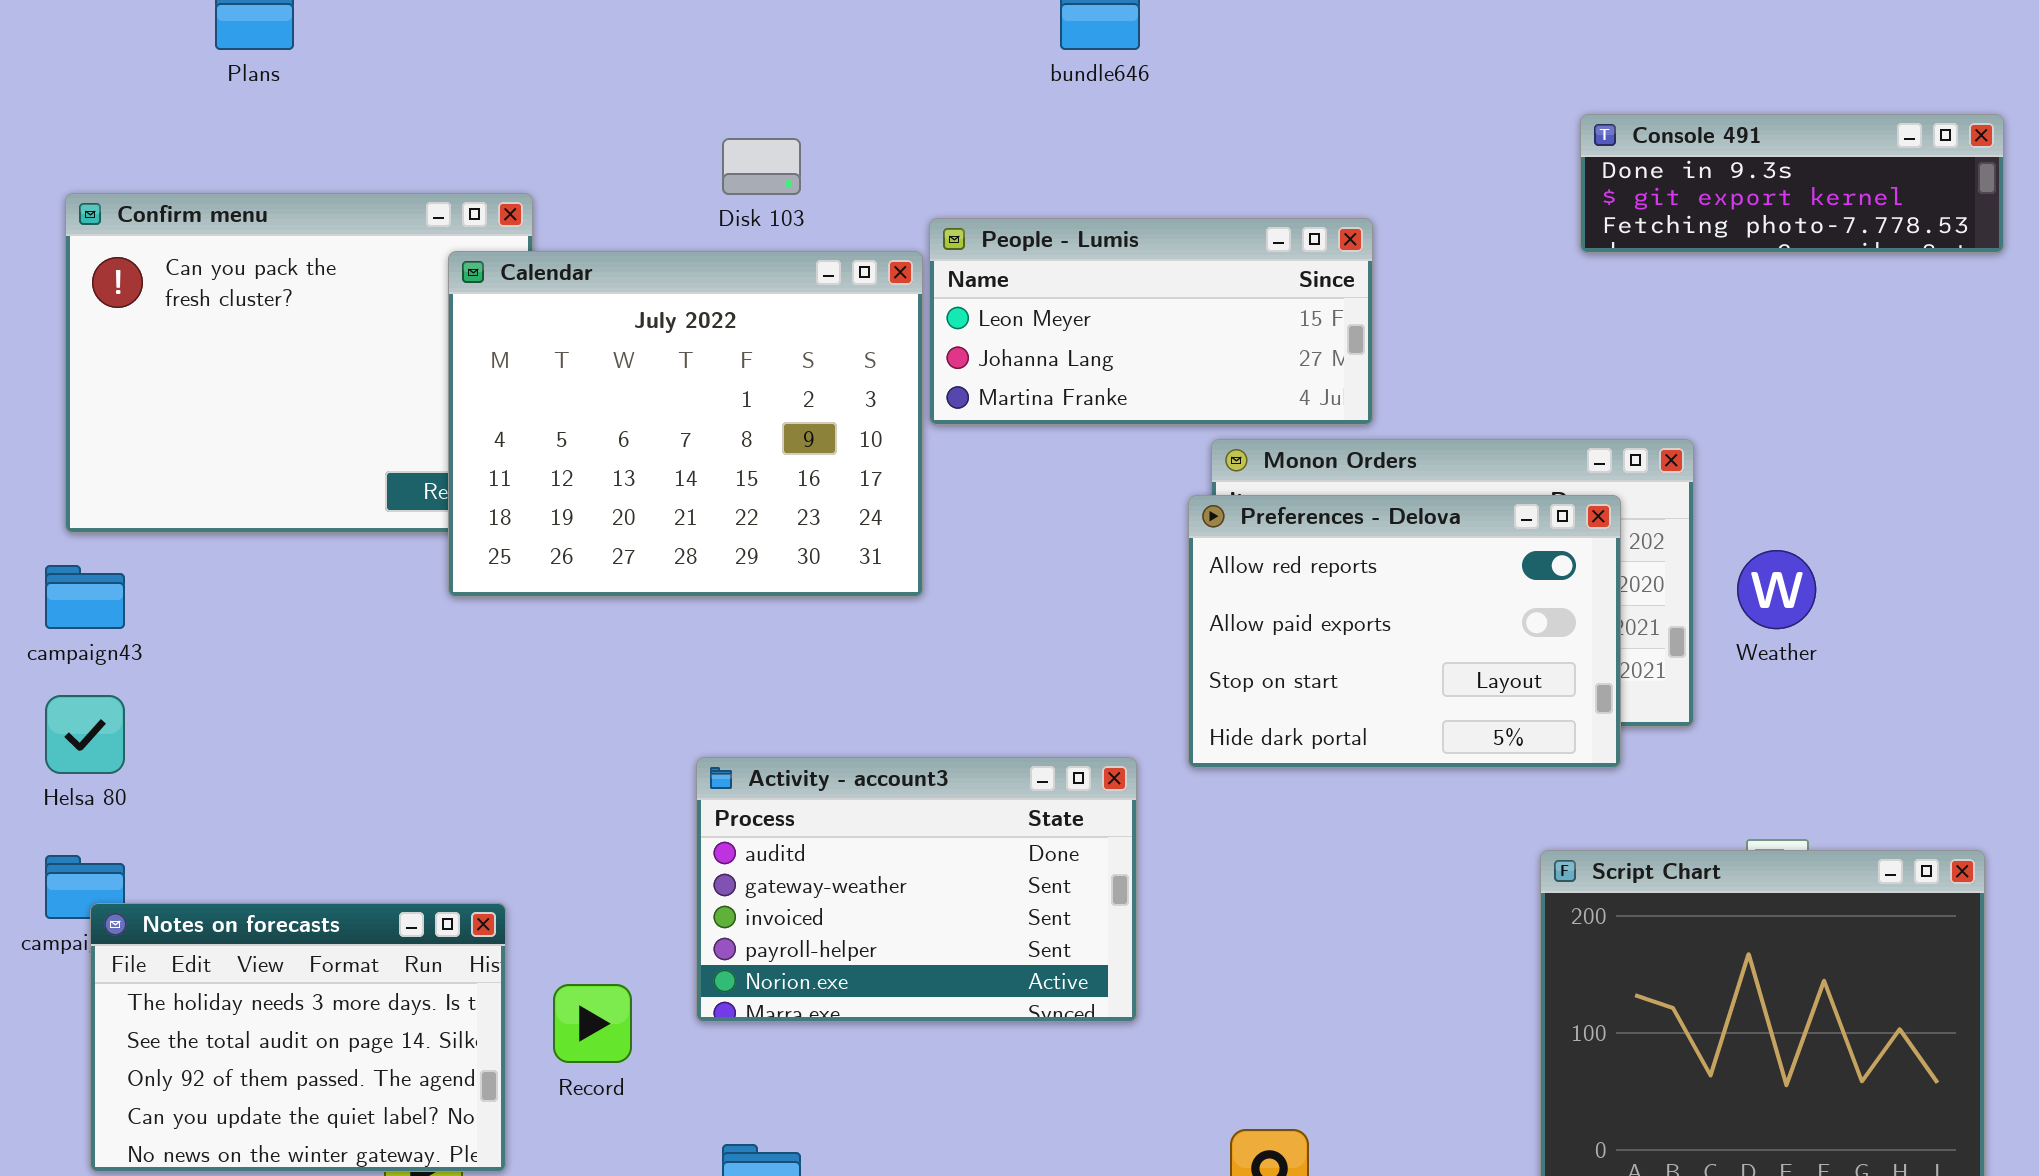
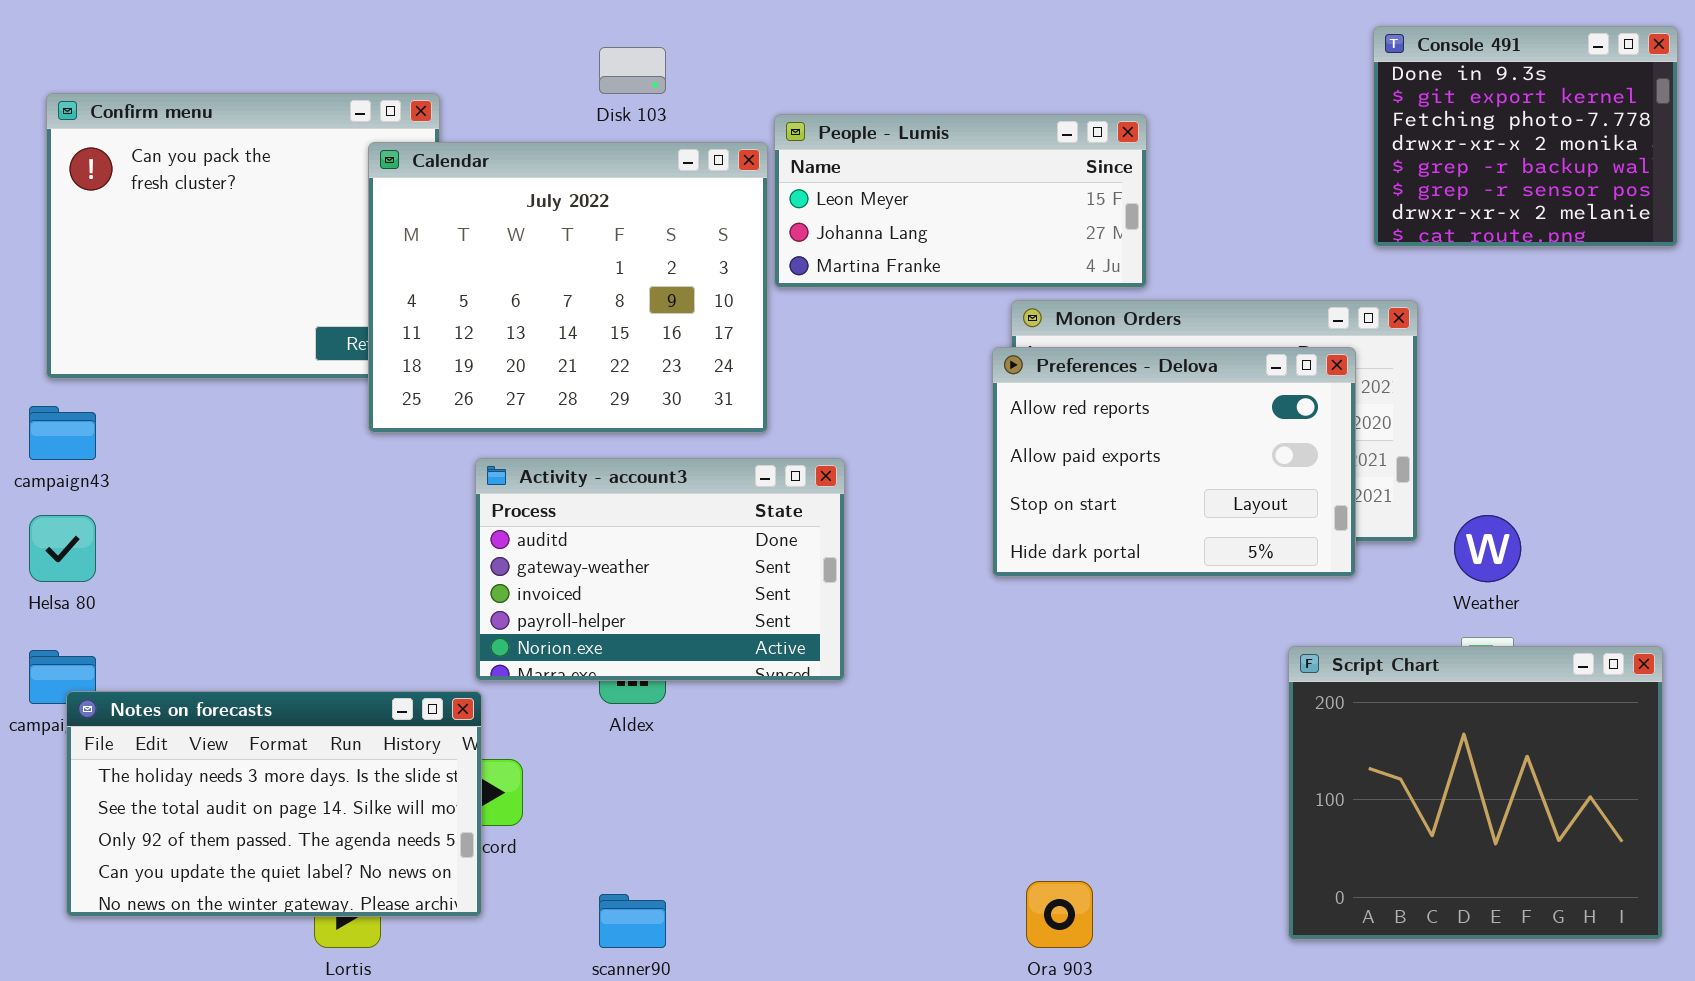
Console 491: [1580,114,2004,253] -> [1373,26,1678,247], resized
Weather: [1737,550,1816,629] -> [1454,515,1521,582], moved
Activity - account3: [696,757,1137,1022] -> [475,458,845,681], moved
Notes on forecasts: [90,903,506,1172] -> [66,691,482,917], resized

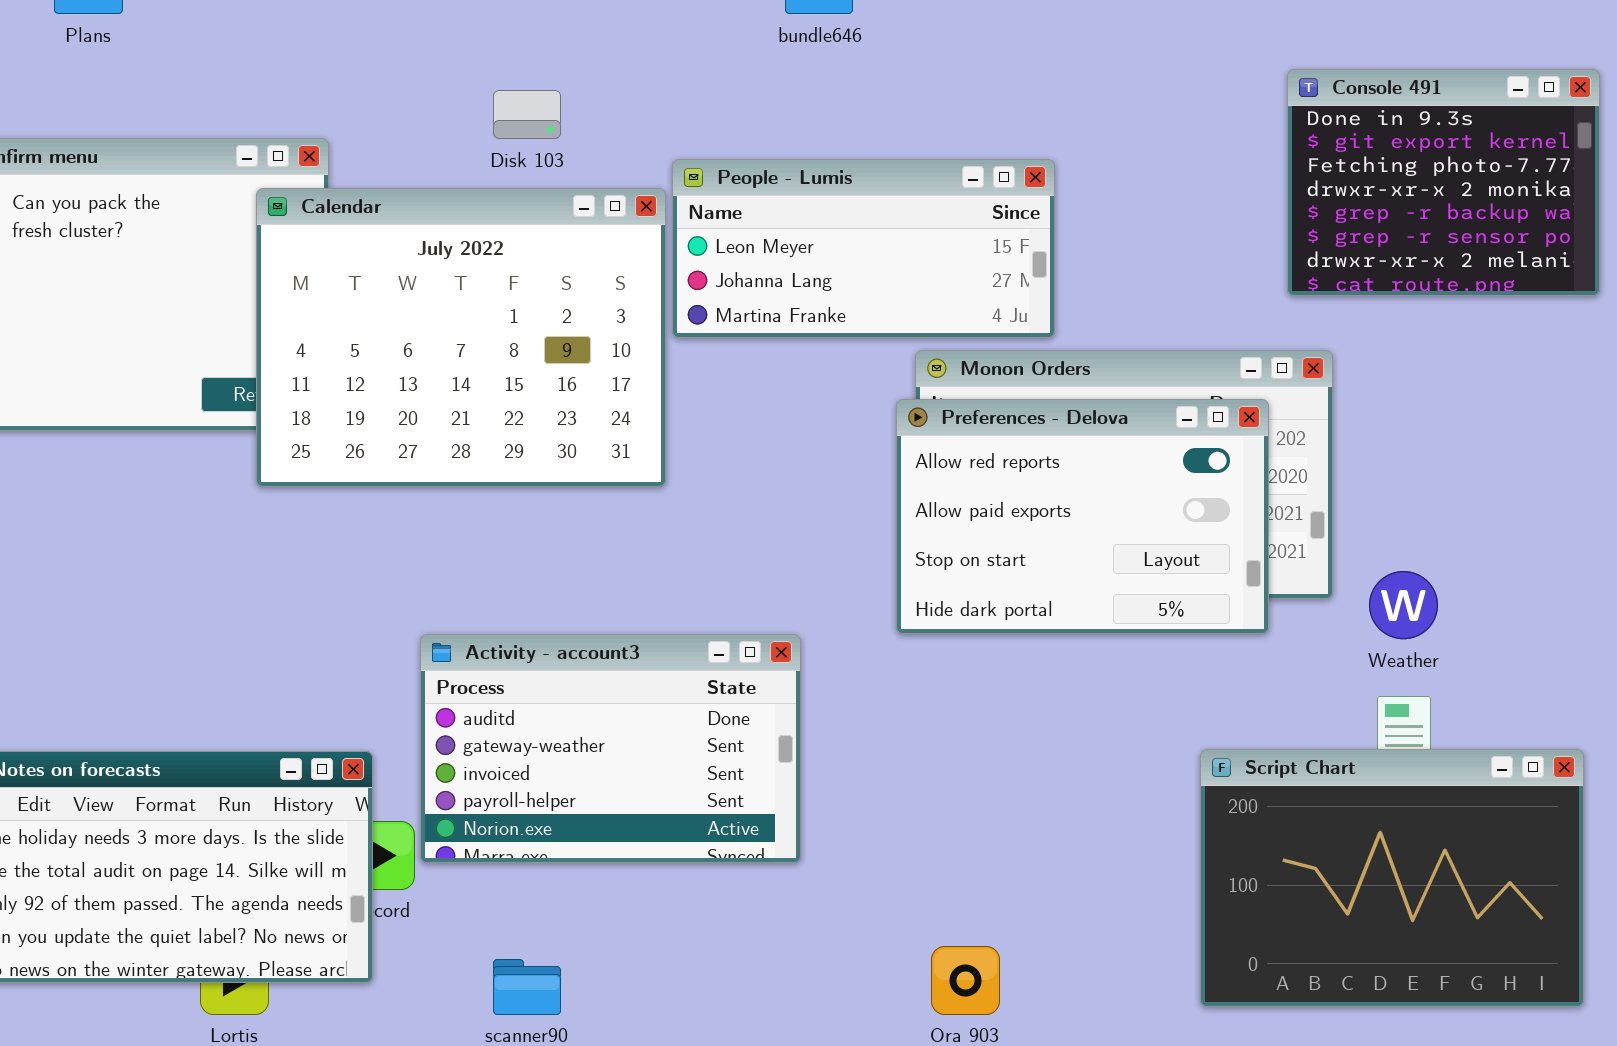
Activity - account3: [475,458,845,681] -> [420,634,801,863], moved
Script Chart: [1288,646,1663,940] -> [1200,749,1584,1007], resized

